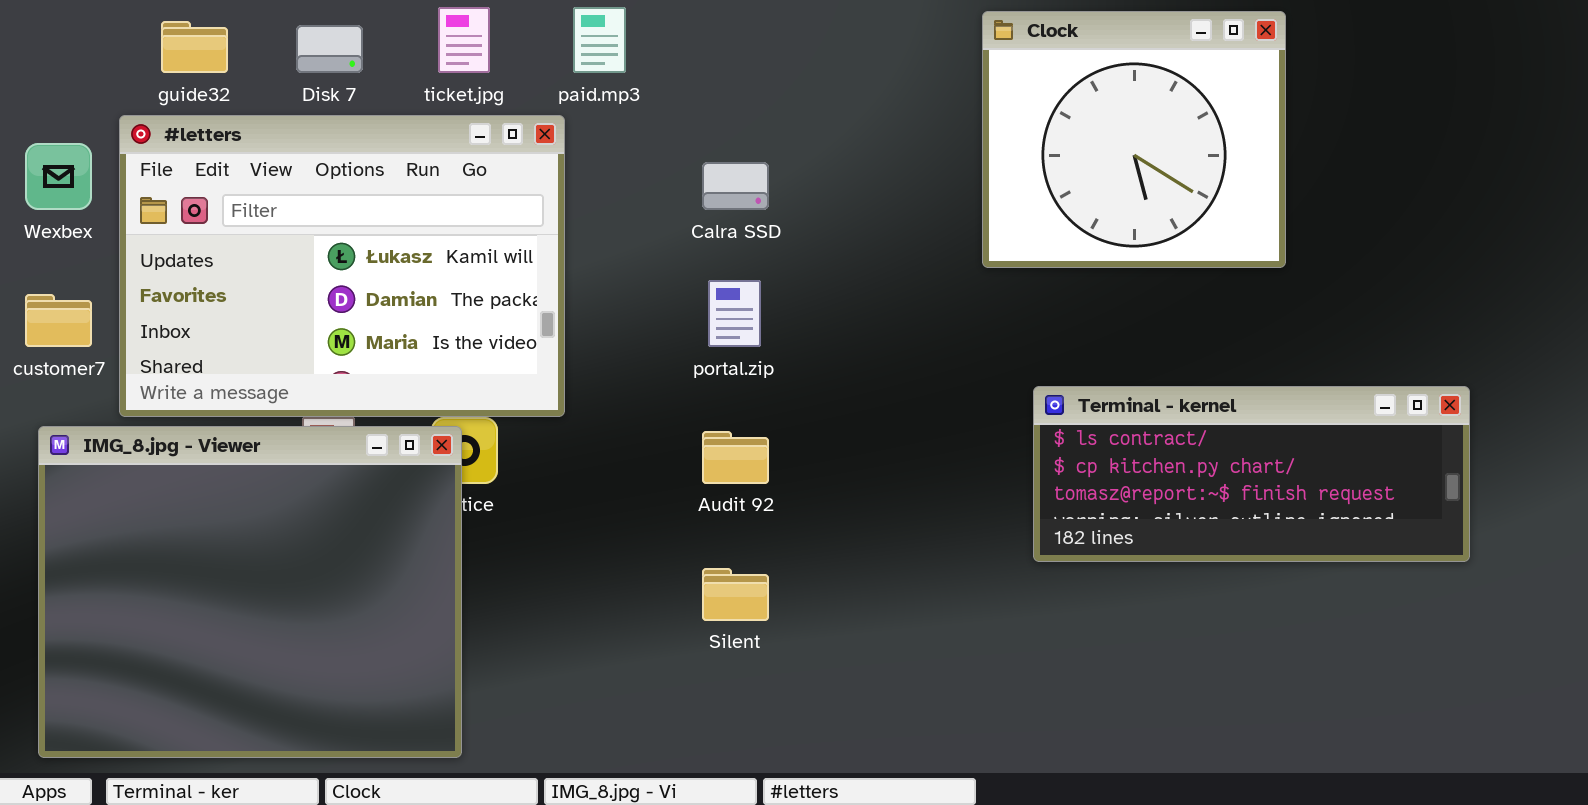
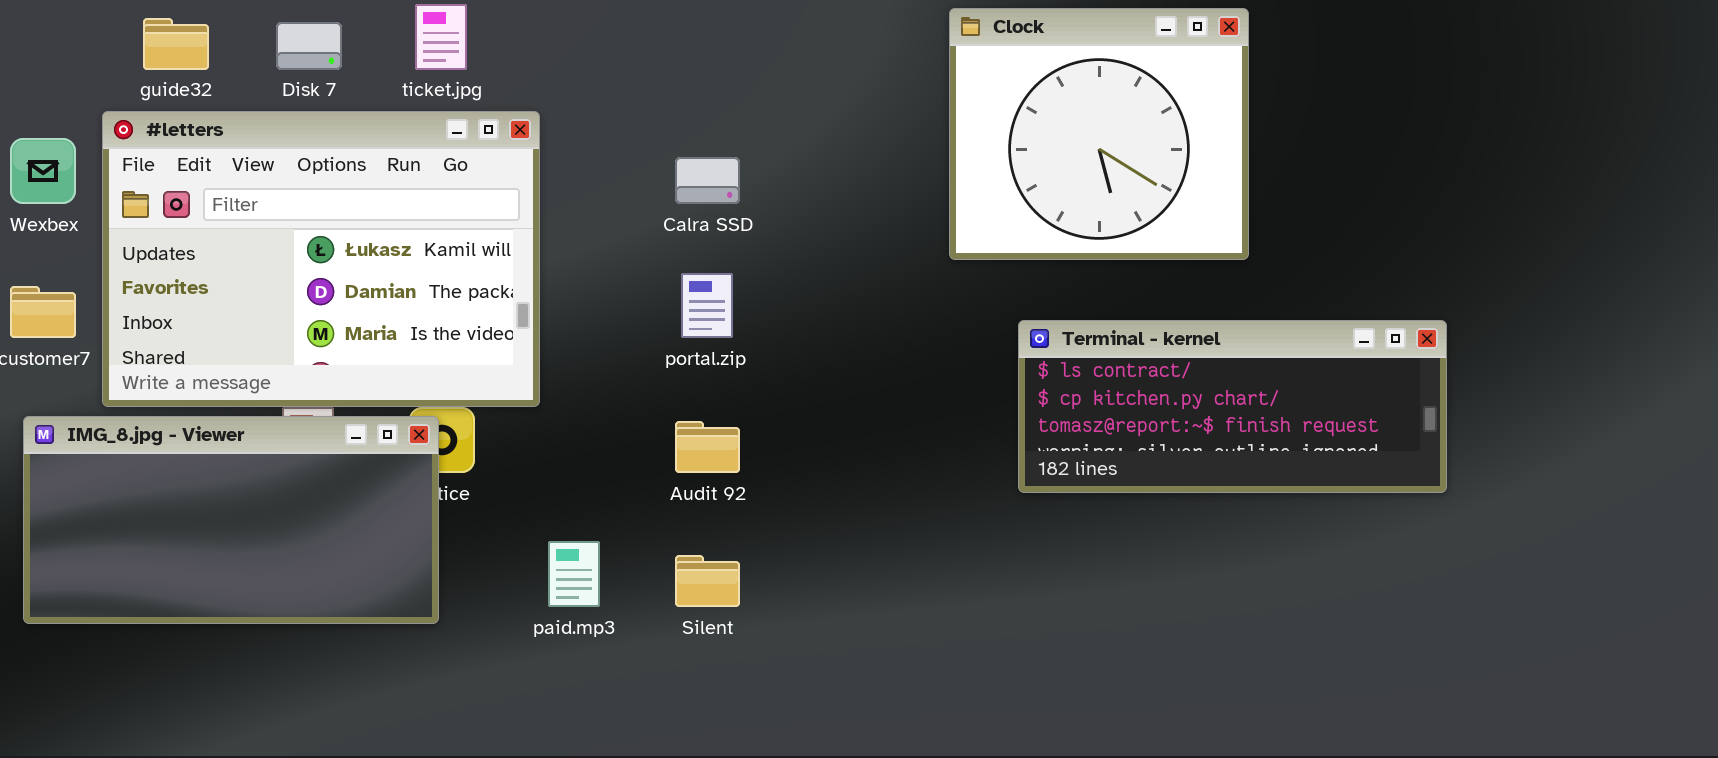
paid.mp3: [573,7,626,73] -> [548,541,600,607], moved
Terminal - kernel: [1033,386,1470,562] -> [1018,320,1447,493], moved
IMG_8.jpg - Viewer: [38,426,462,758] -> [23,416,439,624], resized

